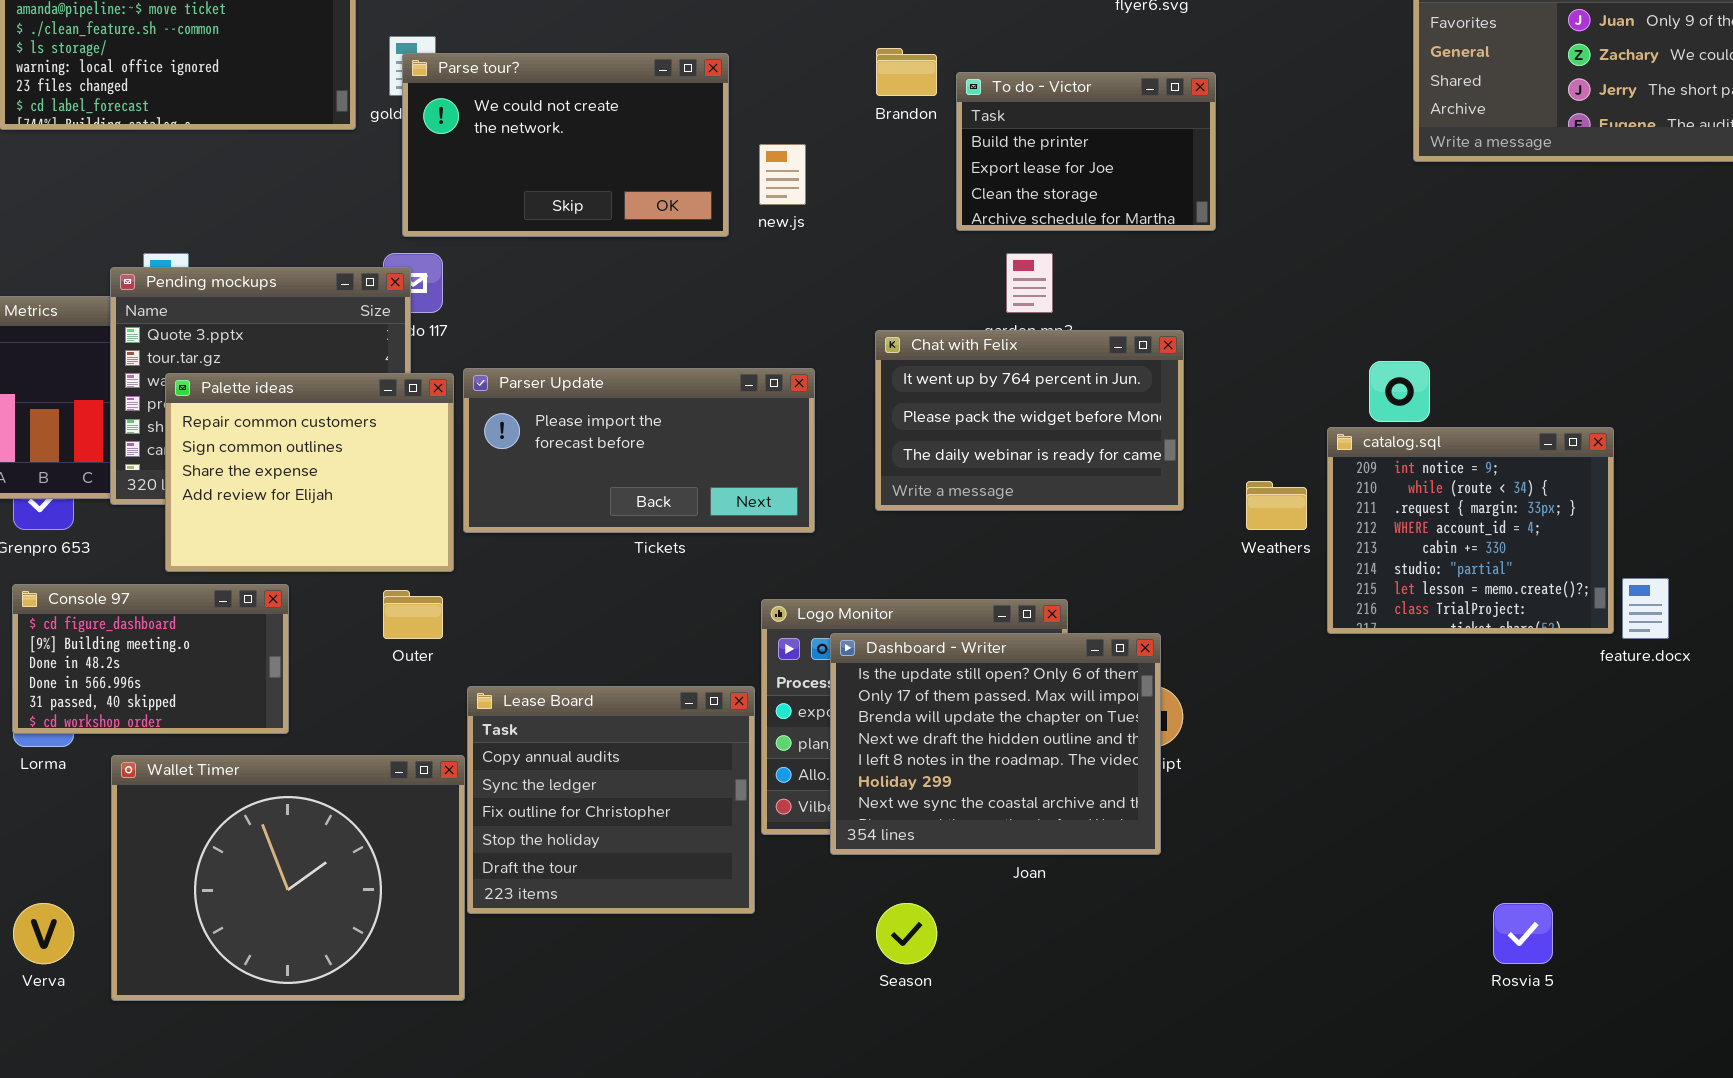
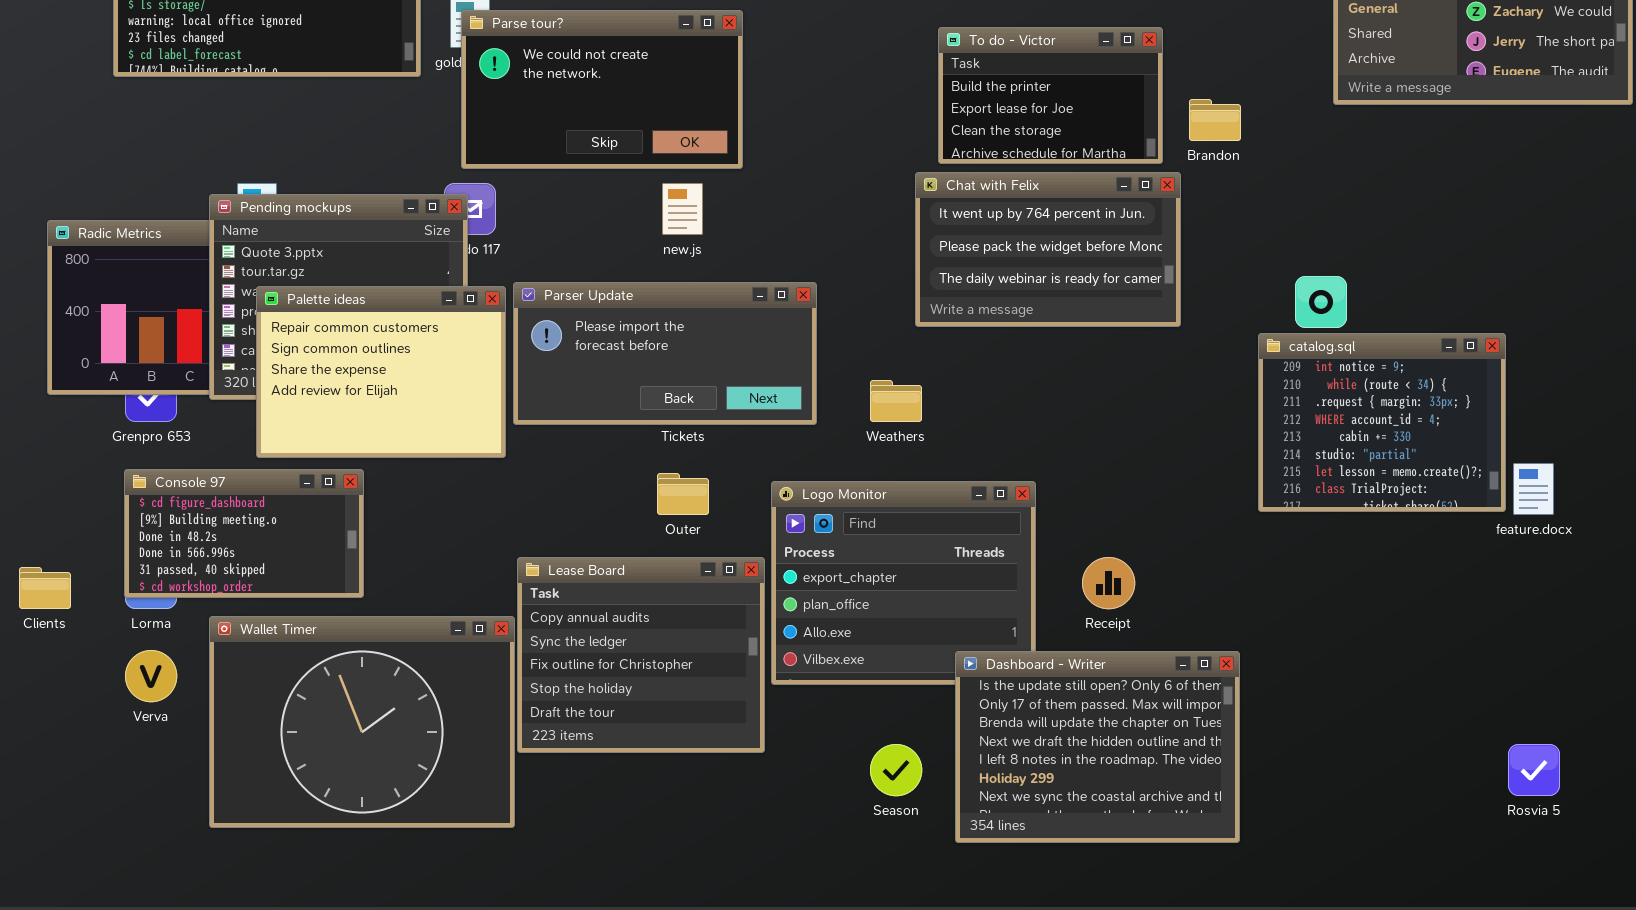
Brandon: [876,48,937,96] -> [1189,99,1241,141], moved
new.js: [759,144,806,205] -> [662,183,703,235], moved
Chat with Felix: [875,330,1184,511] -> [915,172,1181,327], moved
Weathers: [1246,481,1307,530] -> [870,380,922,422], moved
Outer: [383,590,443,639] -> [657,473,709,515], moved
Dashboard - Writer: [830,633,1161,855] -> [955,651,1240,843], moved
Verva: [13,903,74,964] -> [125,650,177,702], moved
Rosvia 5: [1493,903,1553,964] -> [1508,744,1560,796], moved

